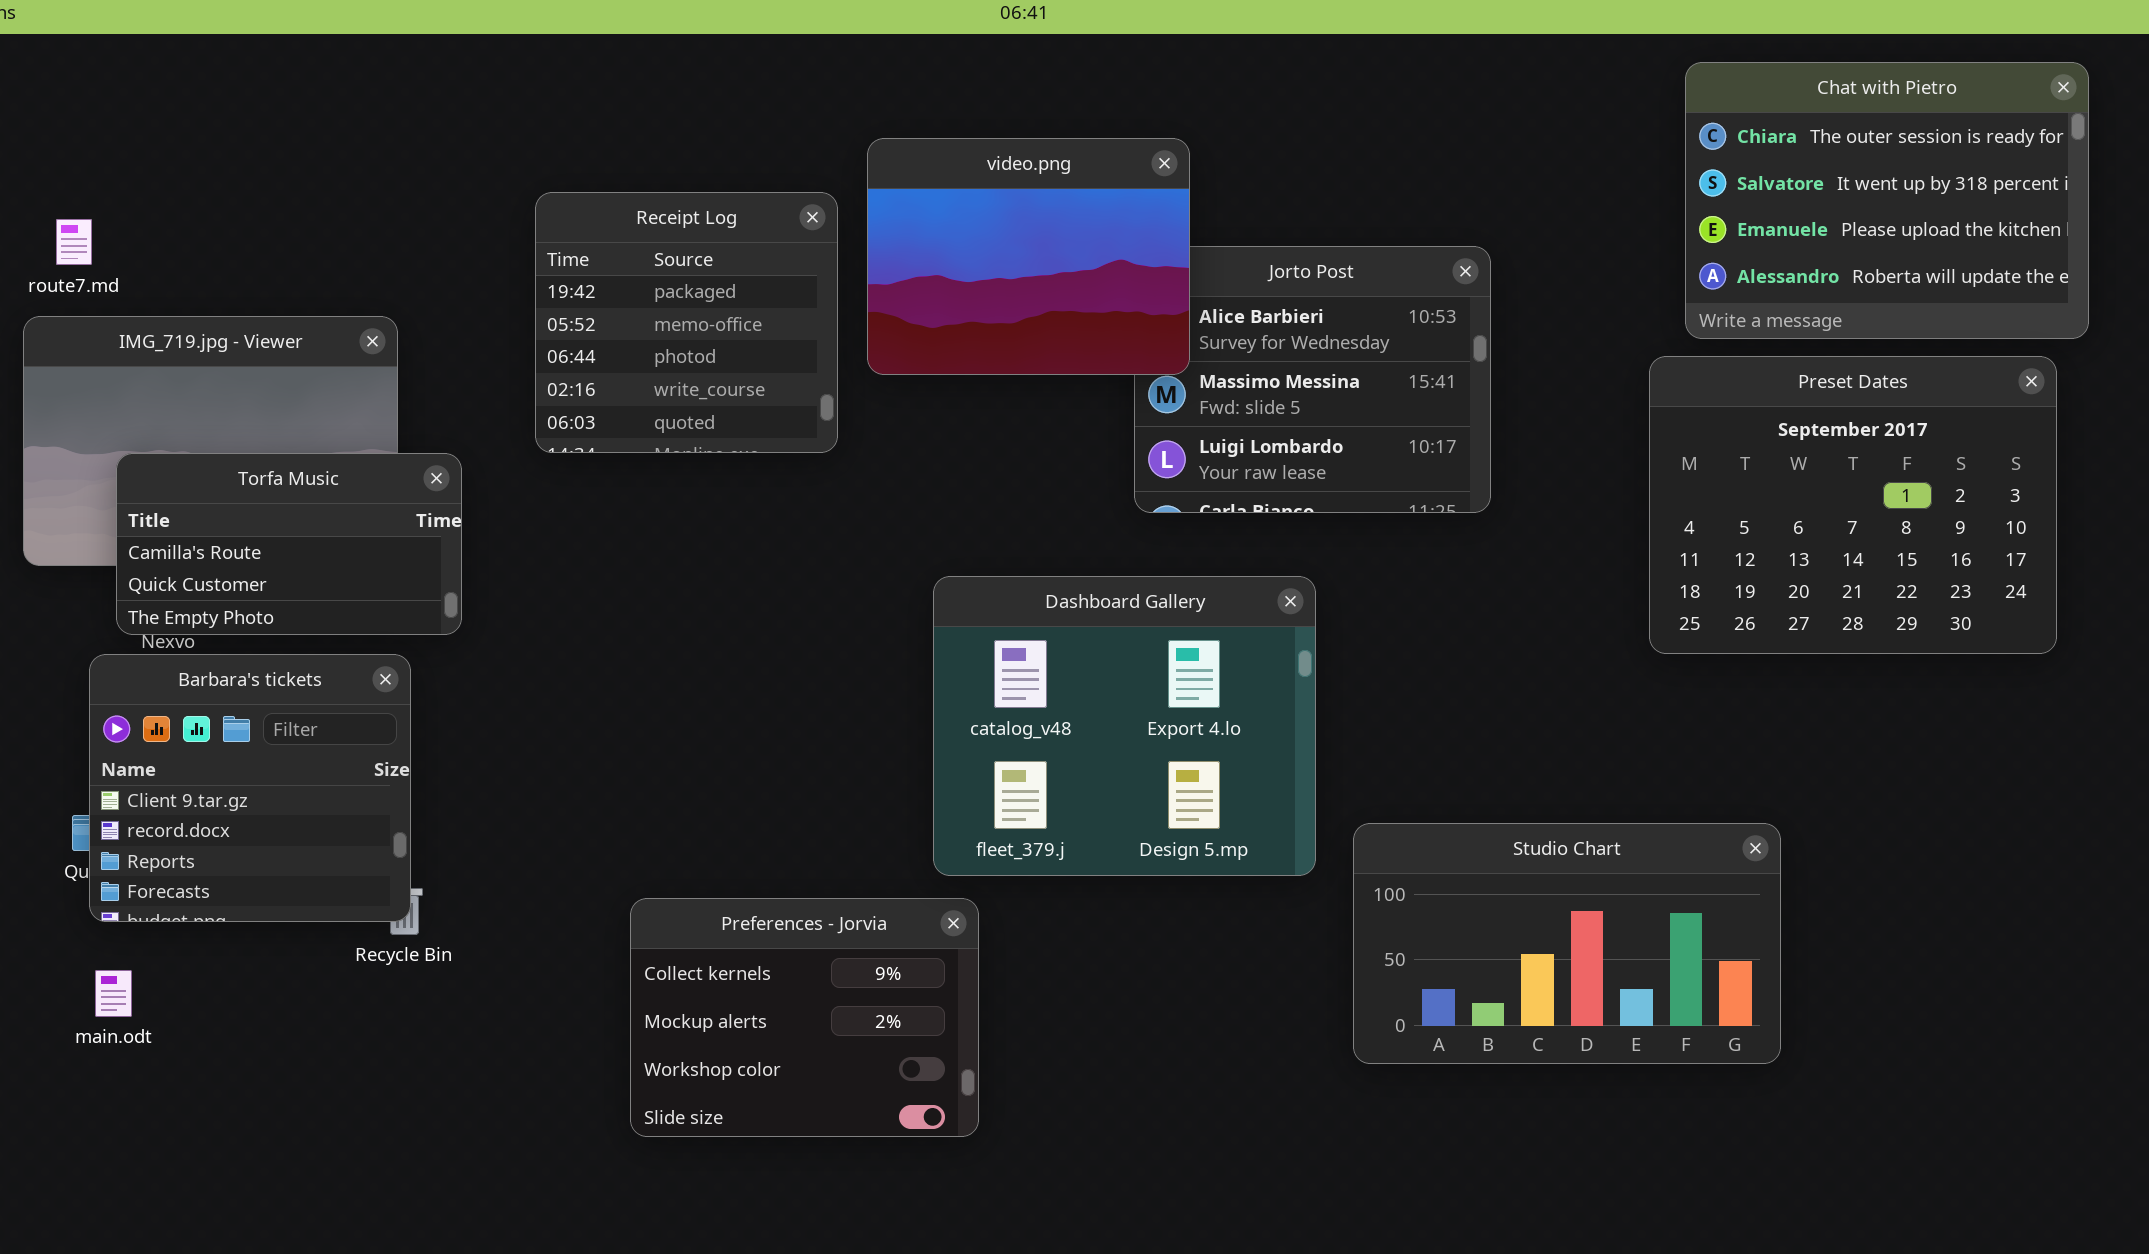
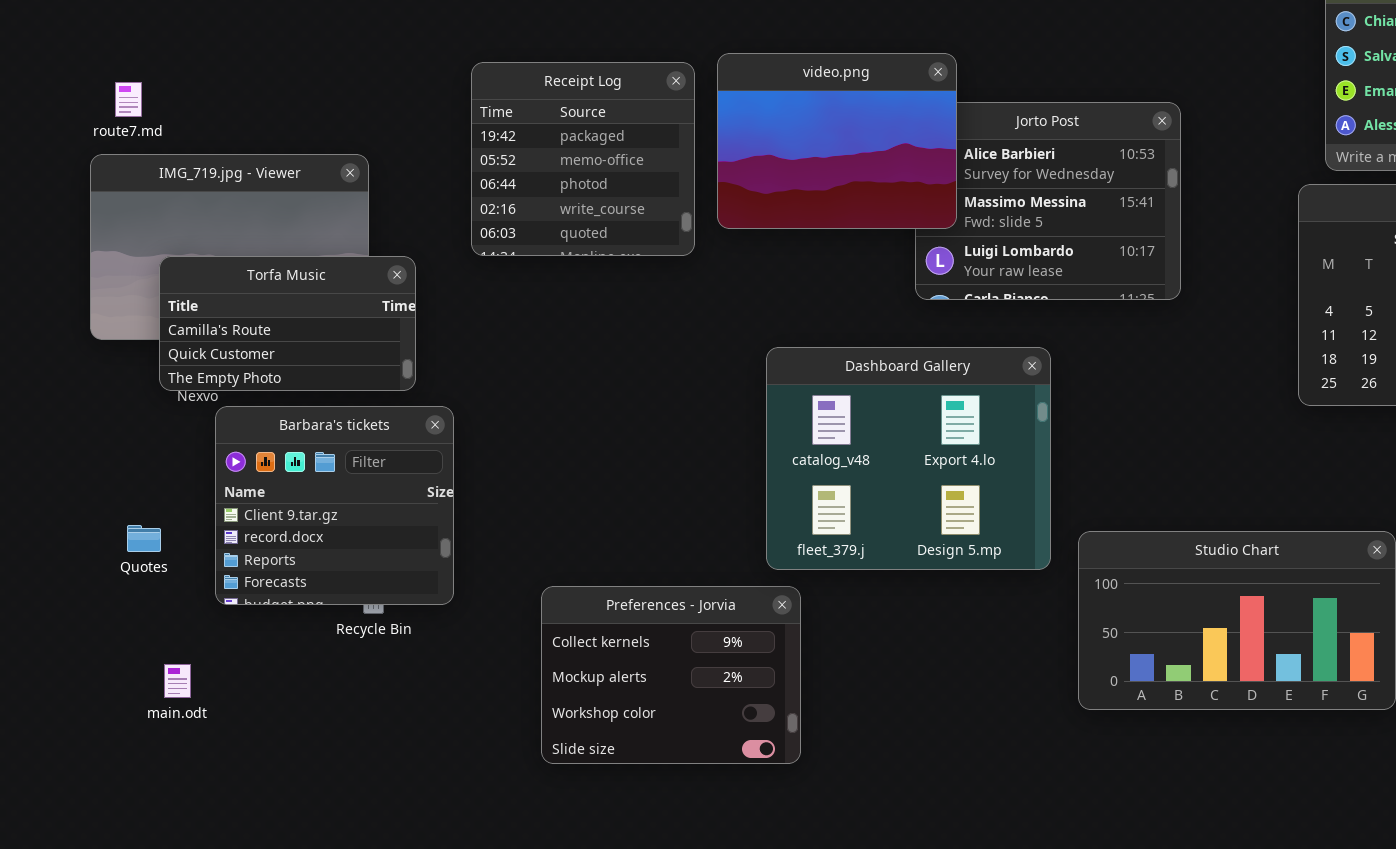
video.png: [867,138,1190,375] -> [717,53,957,229], moved
Barbara's tickets: [89,654,411,922] -> [215,406,454,605], moved
main.odt: [95,970,132,1017] -> [164,664,191,698], moved

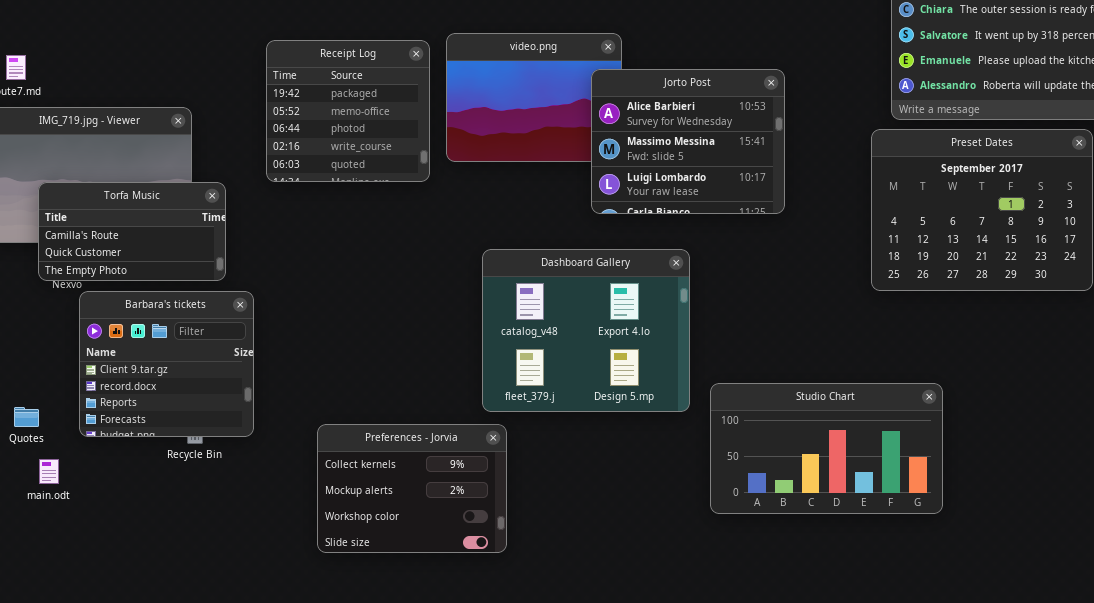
Jorto Post: [915,102,1181,300] -> [591,69,785,214], raised
Quotes: [127,525,161,552] -> [14,407,39,427], moved
main.odt: [164,664,191,698] -> [39,459,59,484], moved

